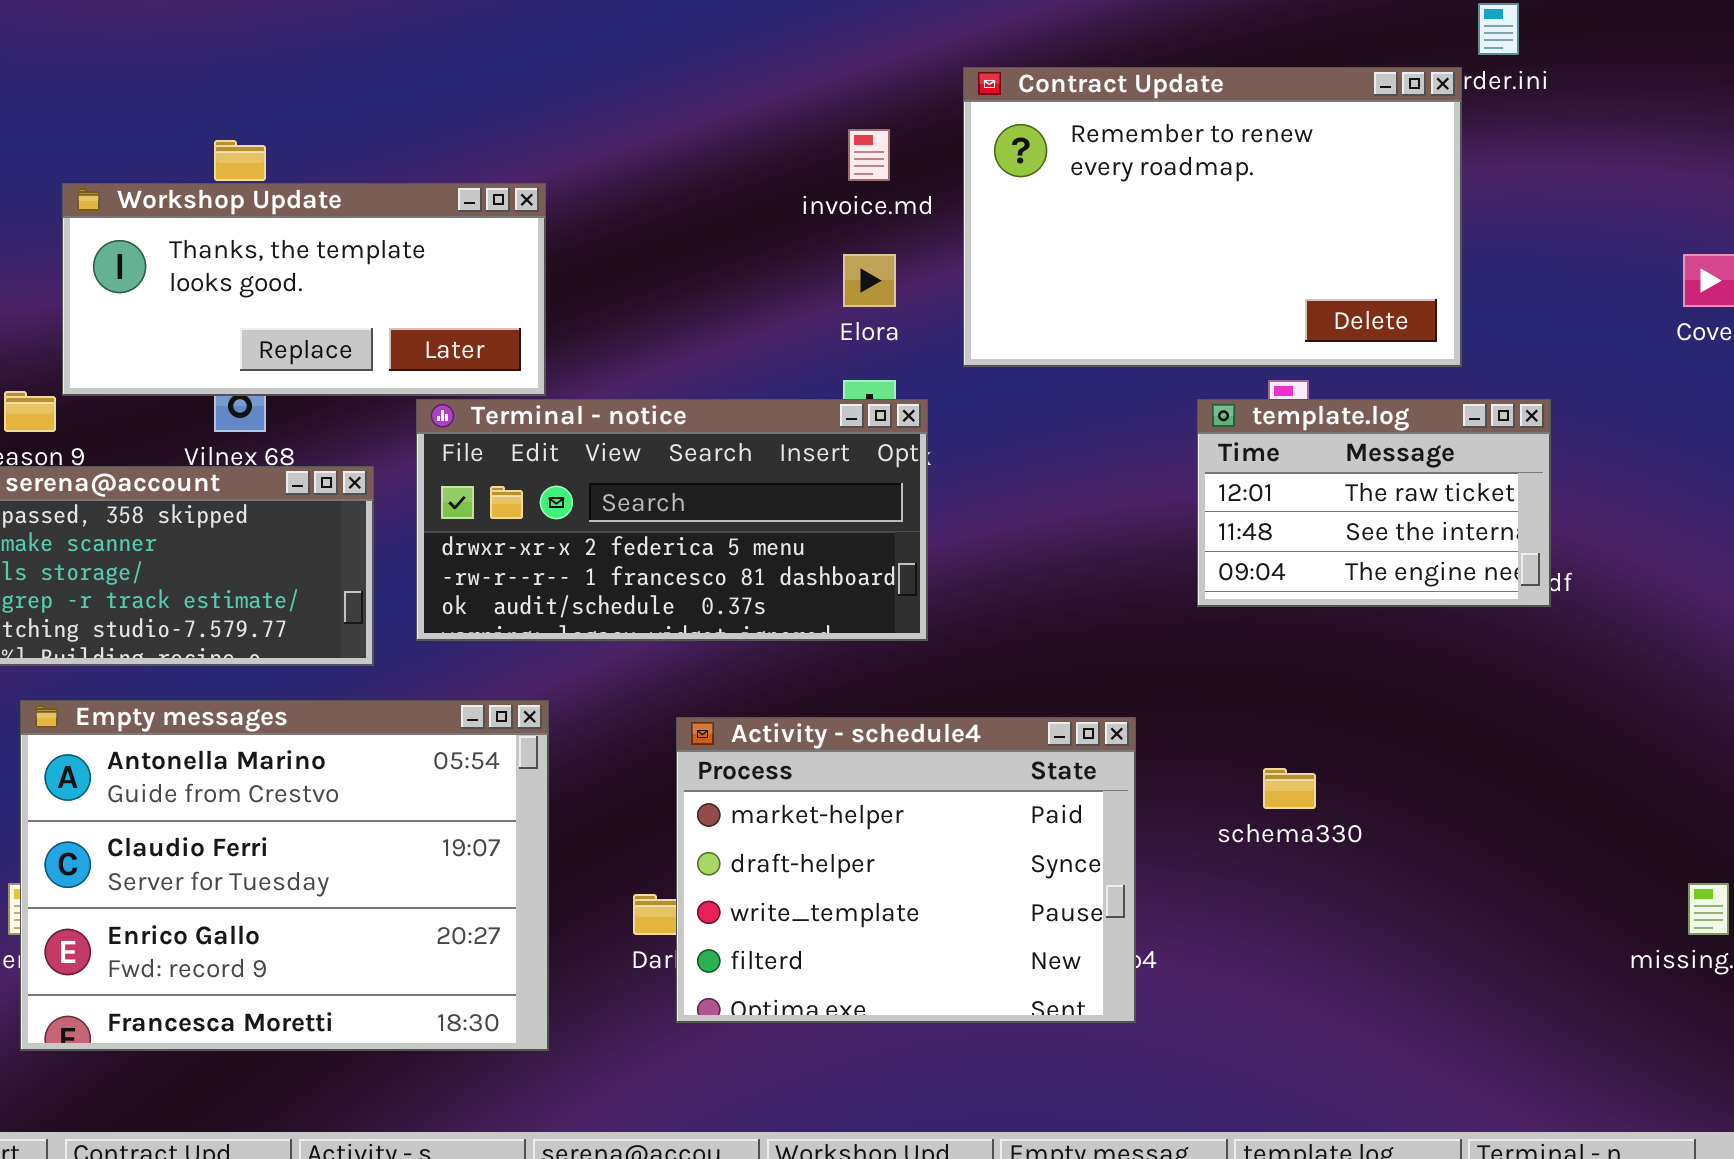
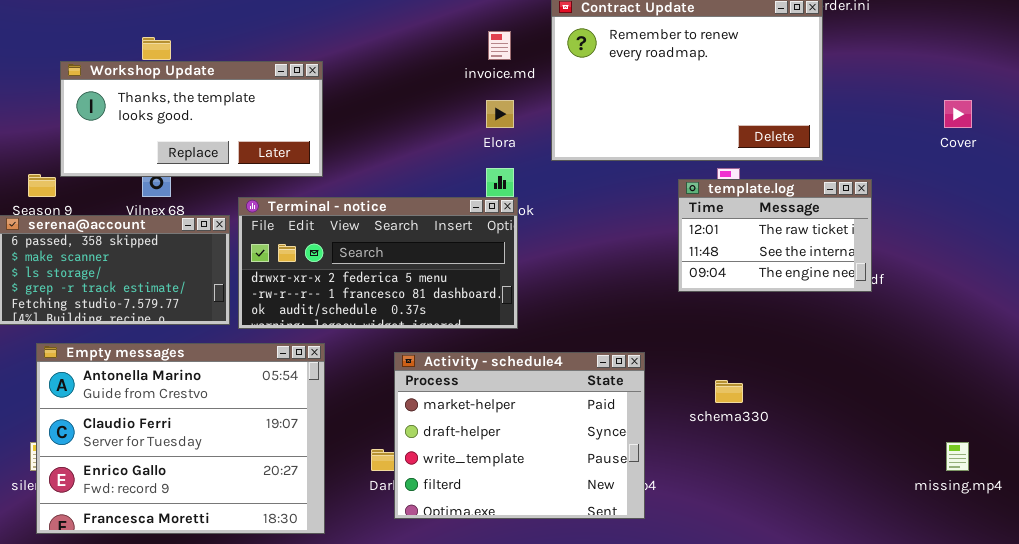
Terminal - notice: [416,399,928,641] -> [238,197,518,329], moved

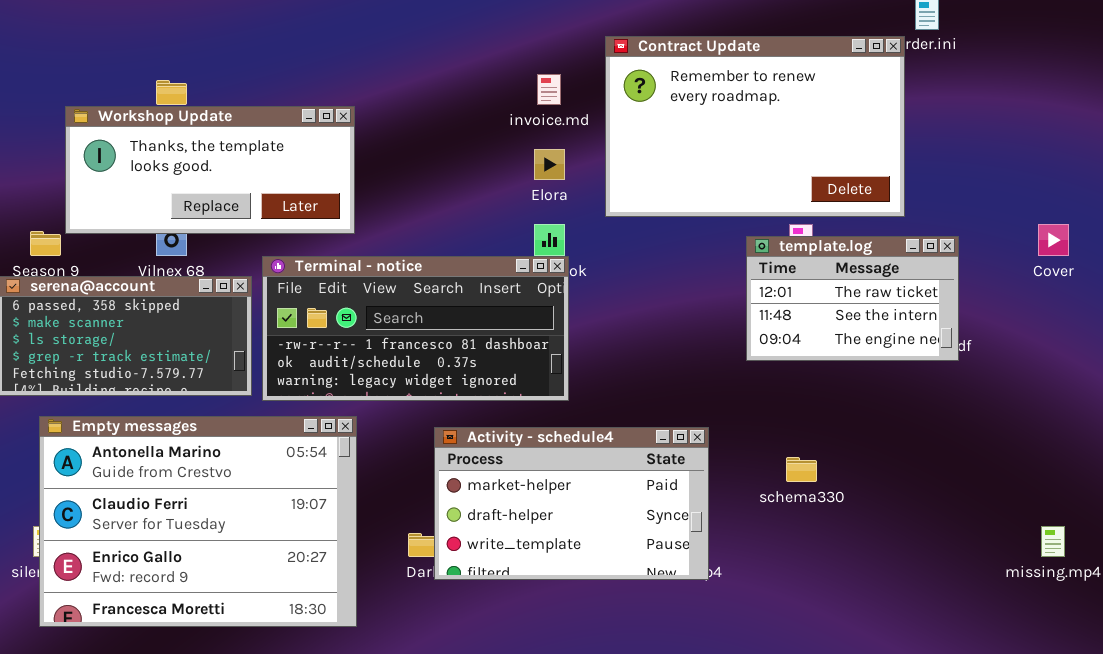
Cover: [944,100,972,128] -> [1038,224,1069,256], moved
Terminal - notice: [238,197,518,329] -> [262,256,569,401], scrolled down 1 row
Activity - schedule4: [394,352,645,519] -> [434,427,709,580], resized

